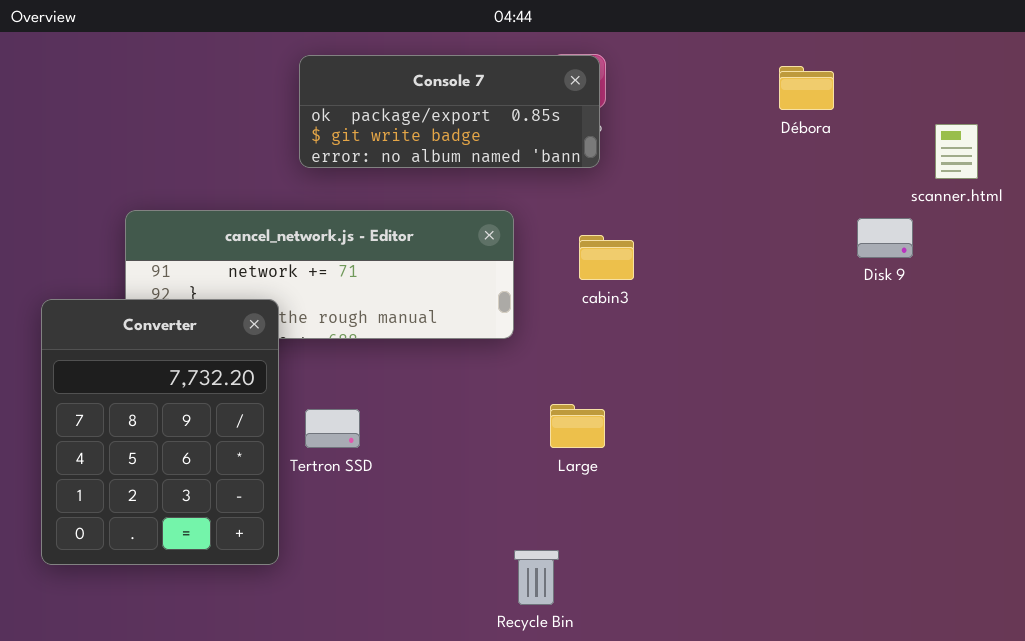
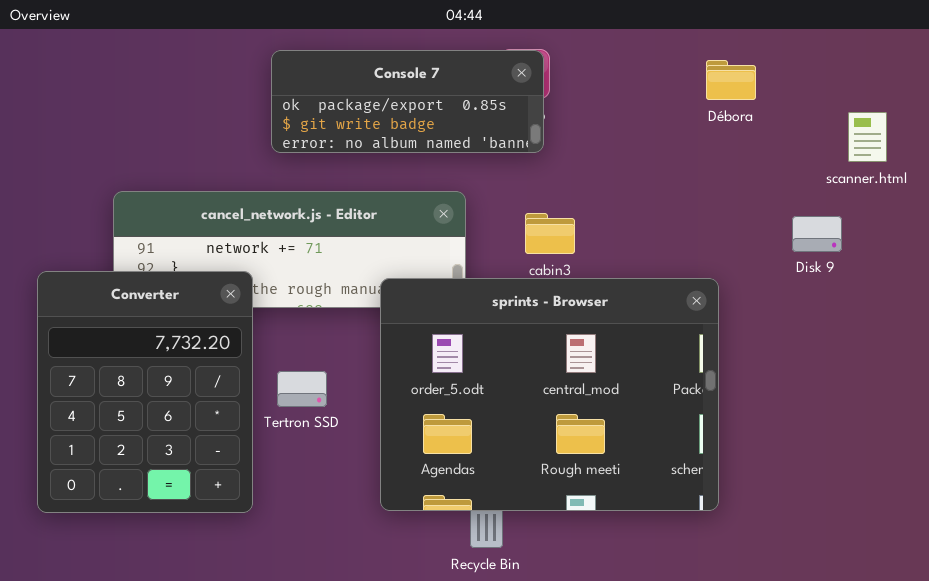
Disk 9: [857,218,913,258] -> [792,216,842,252], moved
sprints - Browser: none -> [380,278,719,511], opened

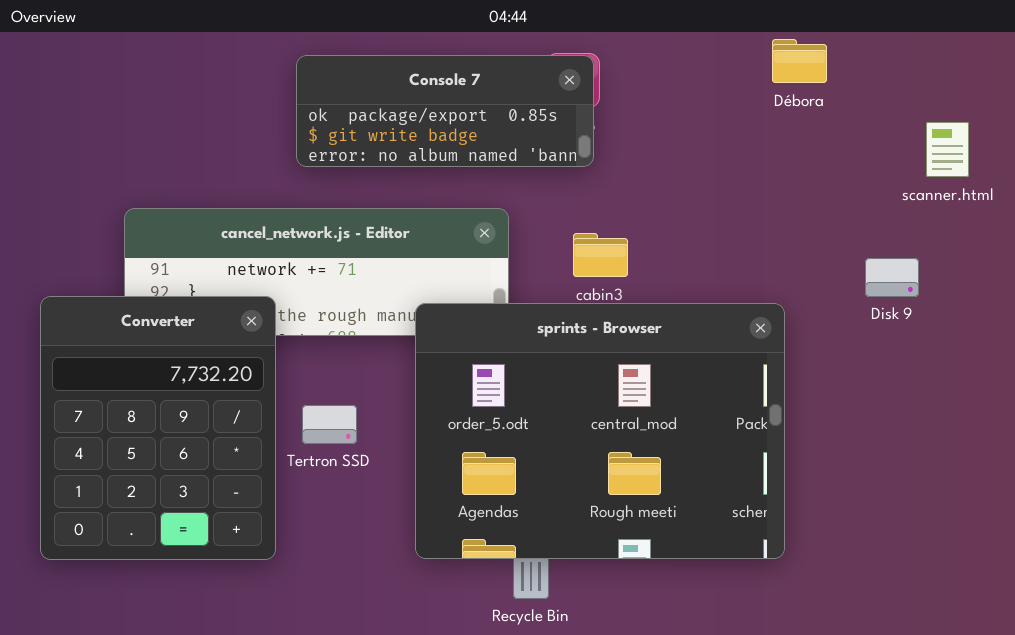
Débora: [706,60,756,100] -> [772,39,827,83], moved
Disk 9: [792,216,842,252] -> [865,258,919,297], moved

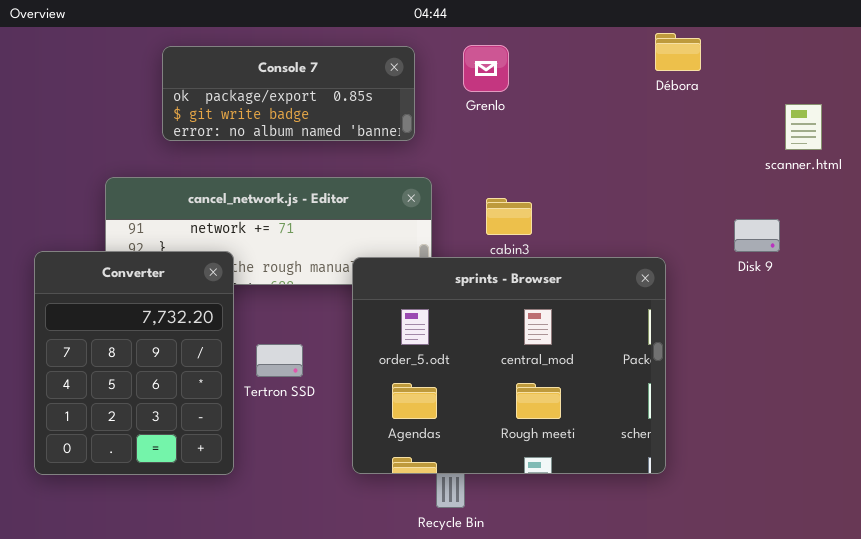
Console 7: [296,55,594,167] -> [162,46,415,141], moved

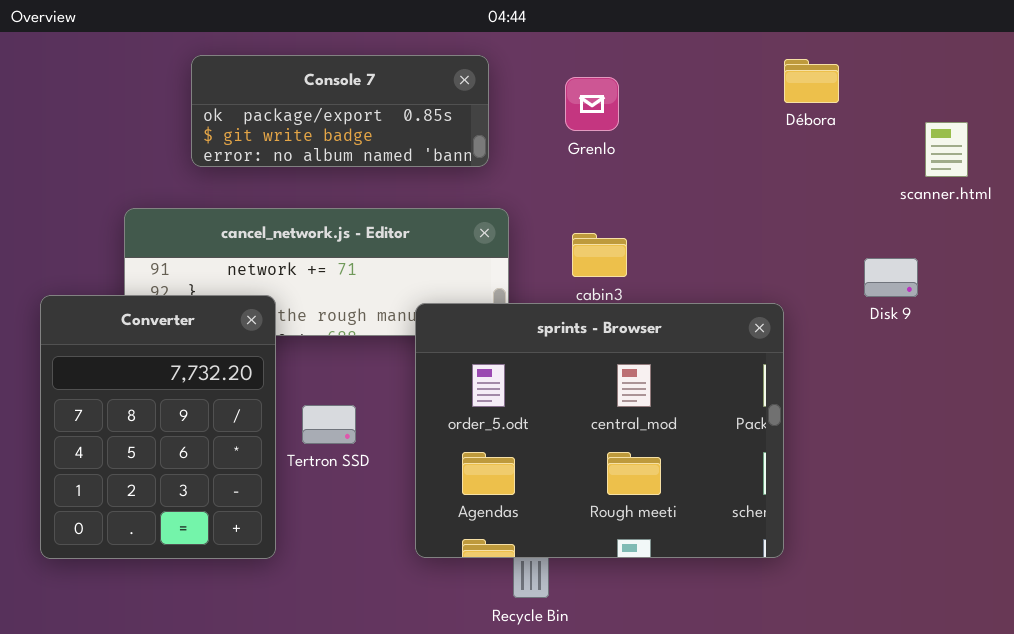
Débora: [655,33,701,71] -> [784,59,839,103], moved
Grenlo: [463,45,509,92] -> [565,77,619,131], moved

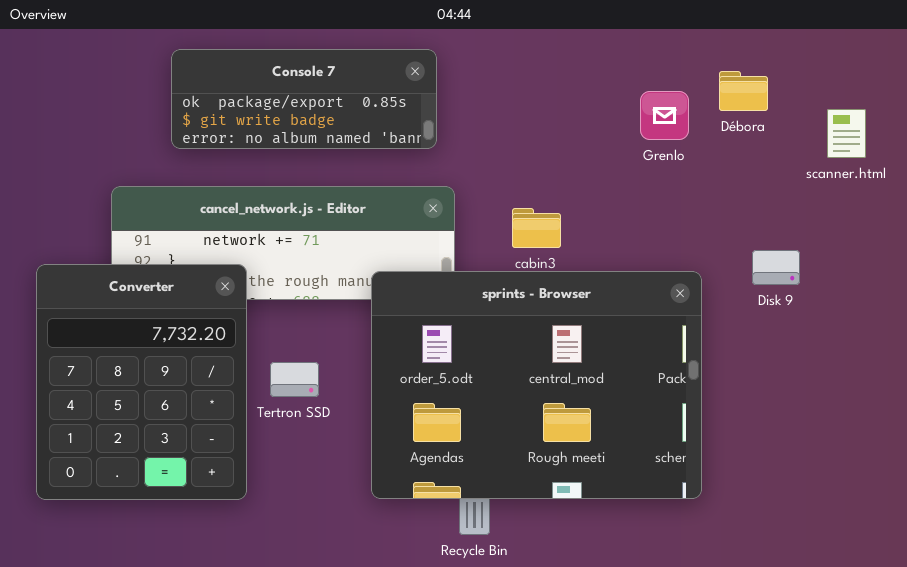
Débora: [784,59,839,103] -> [719,71,768,111], moved
Grenlo: [565,77,619,131] -> [640,91,689,140], moved
Disk 9: [864,258,918,297] -> [752,250,800,285], moved

